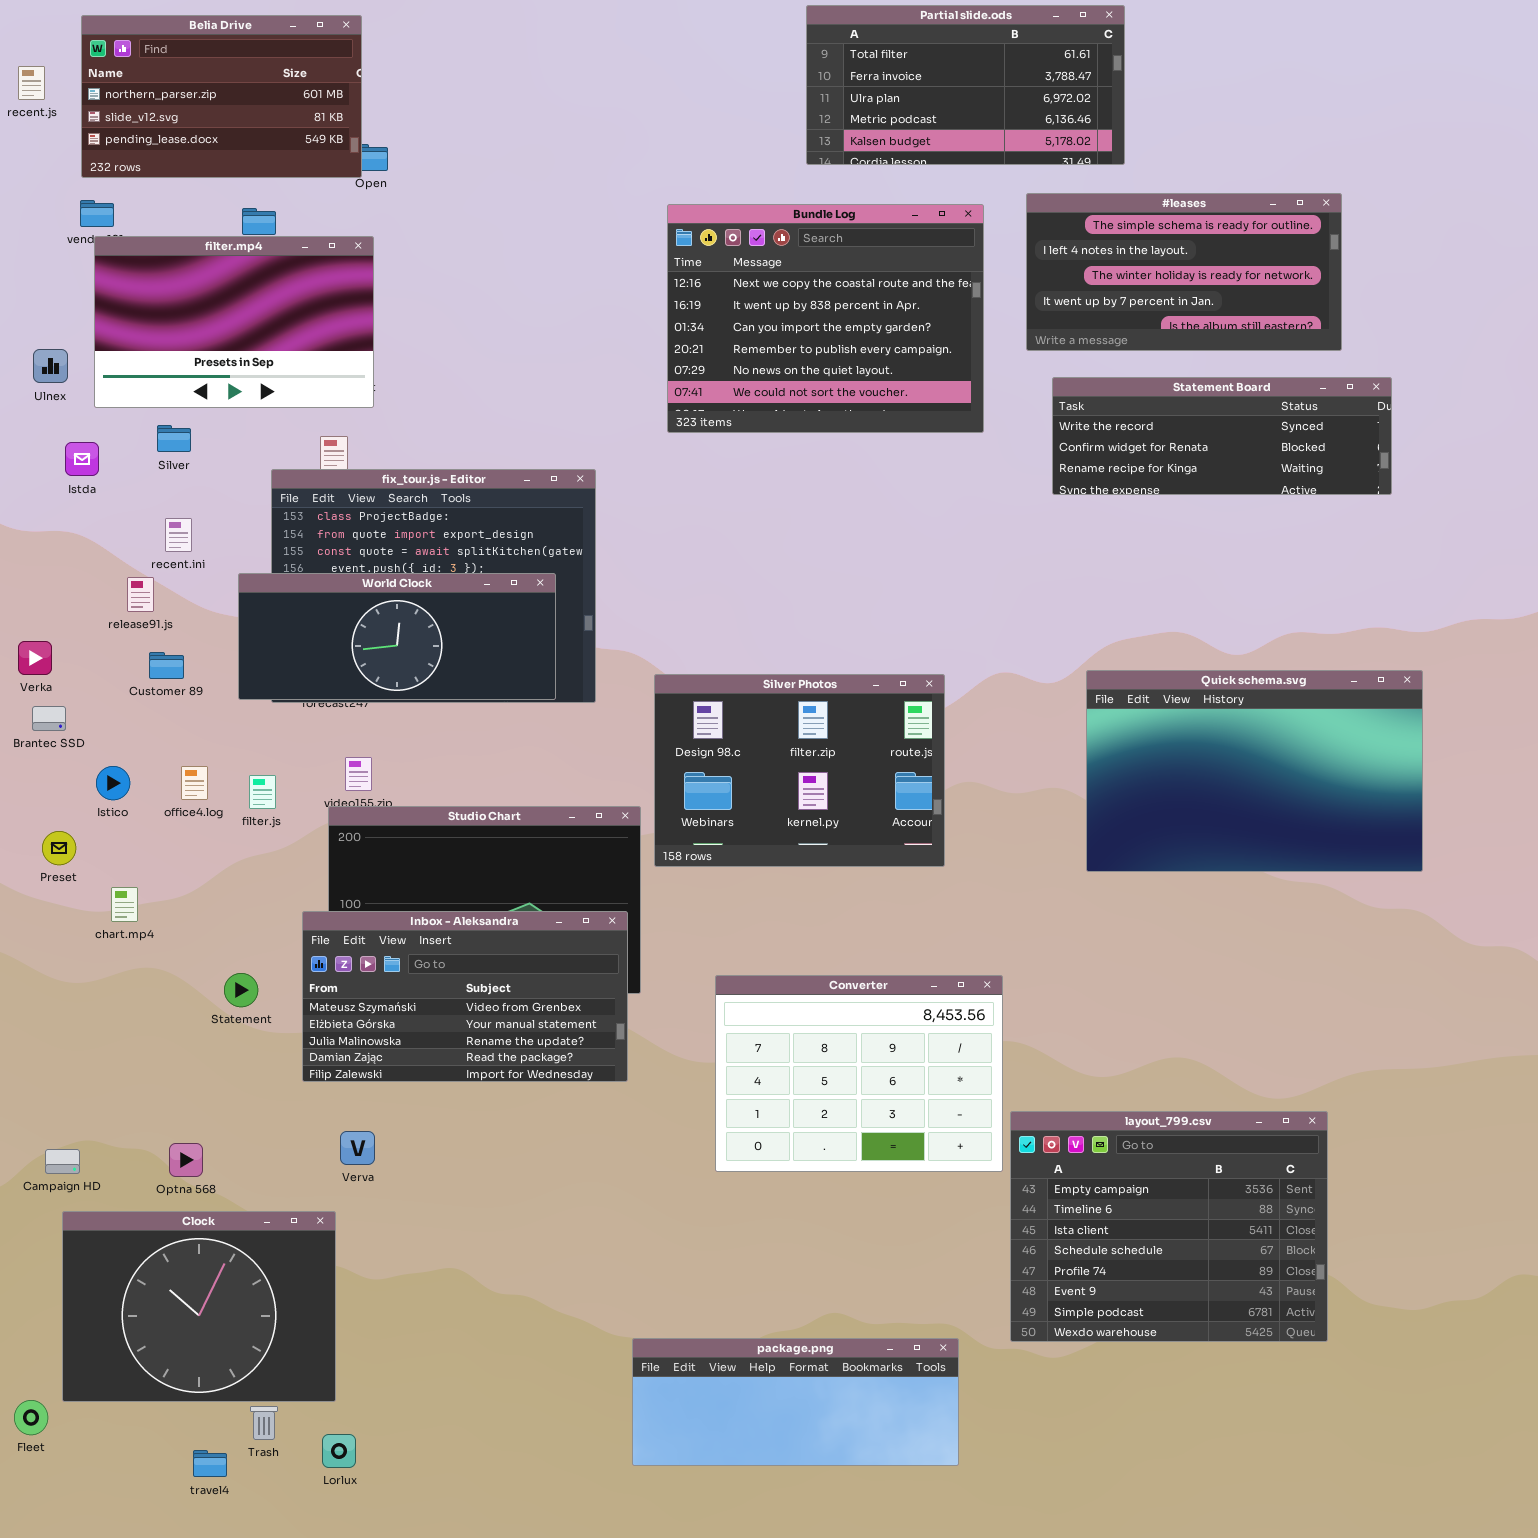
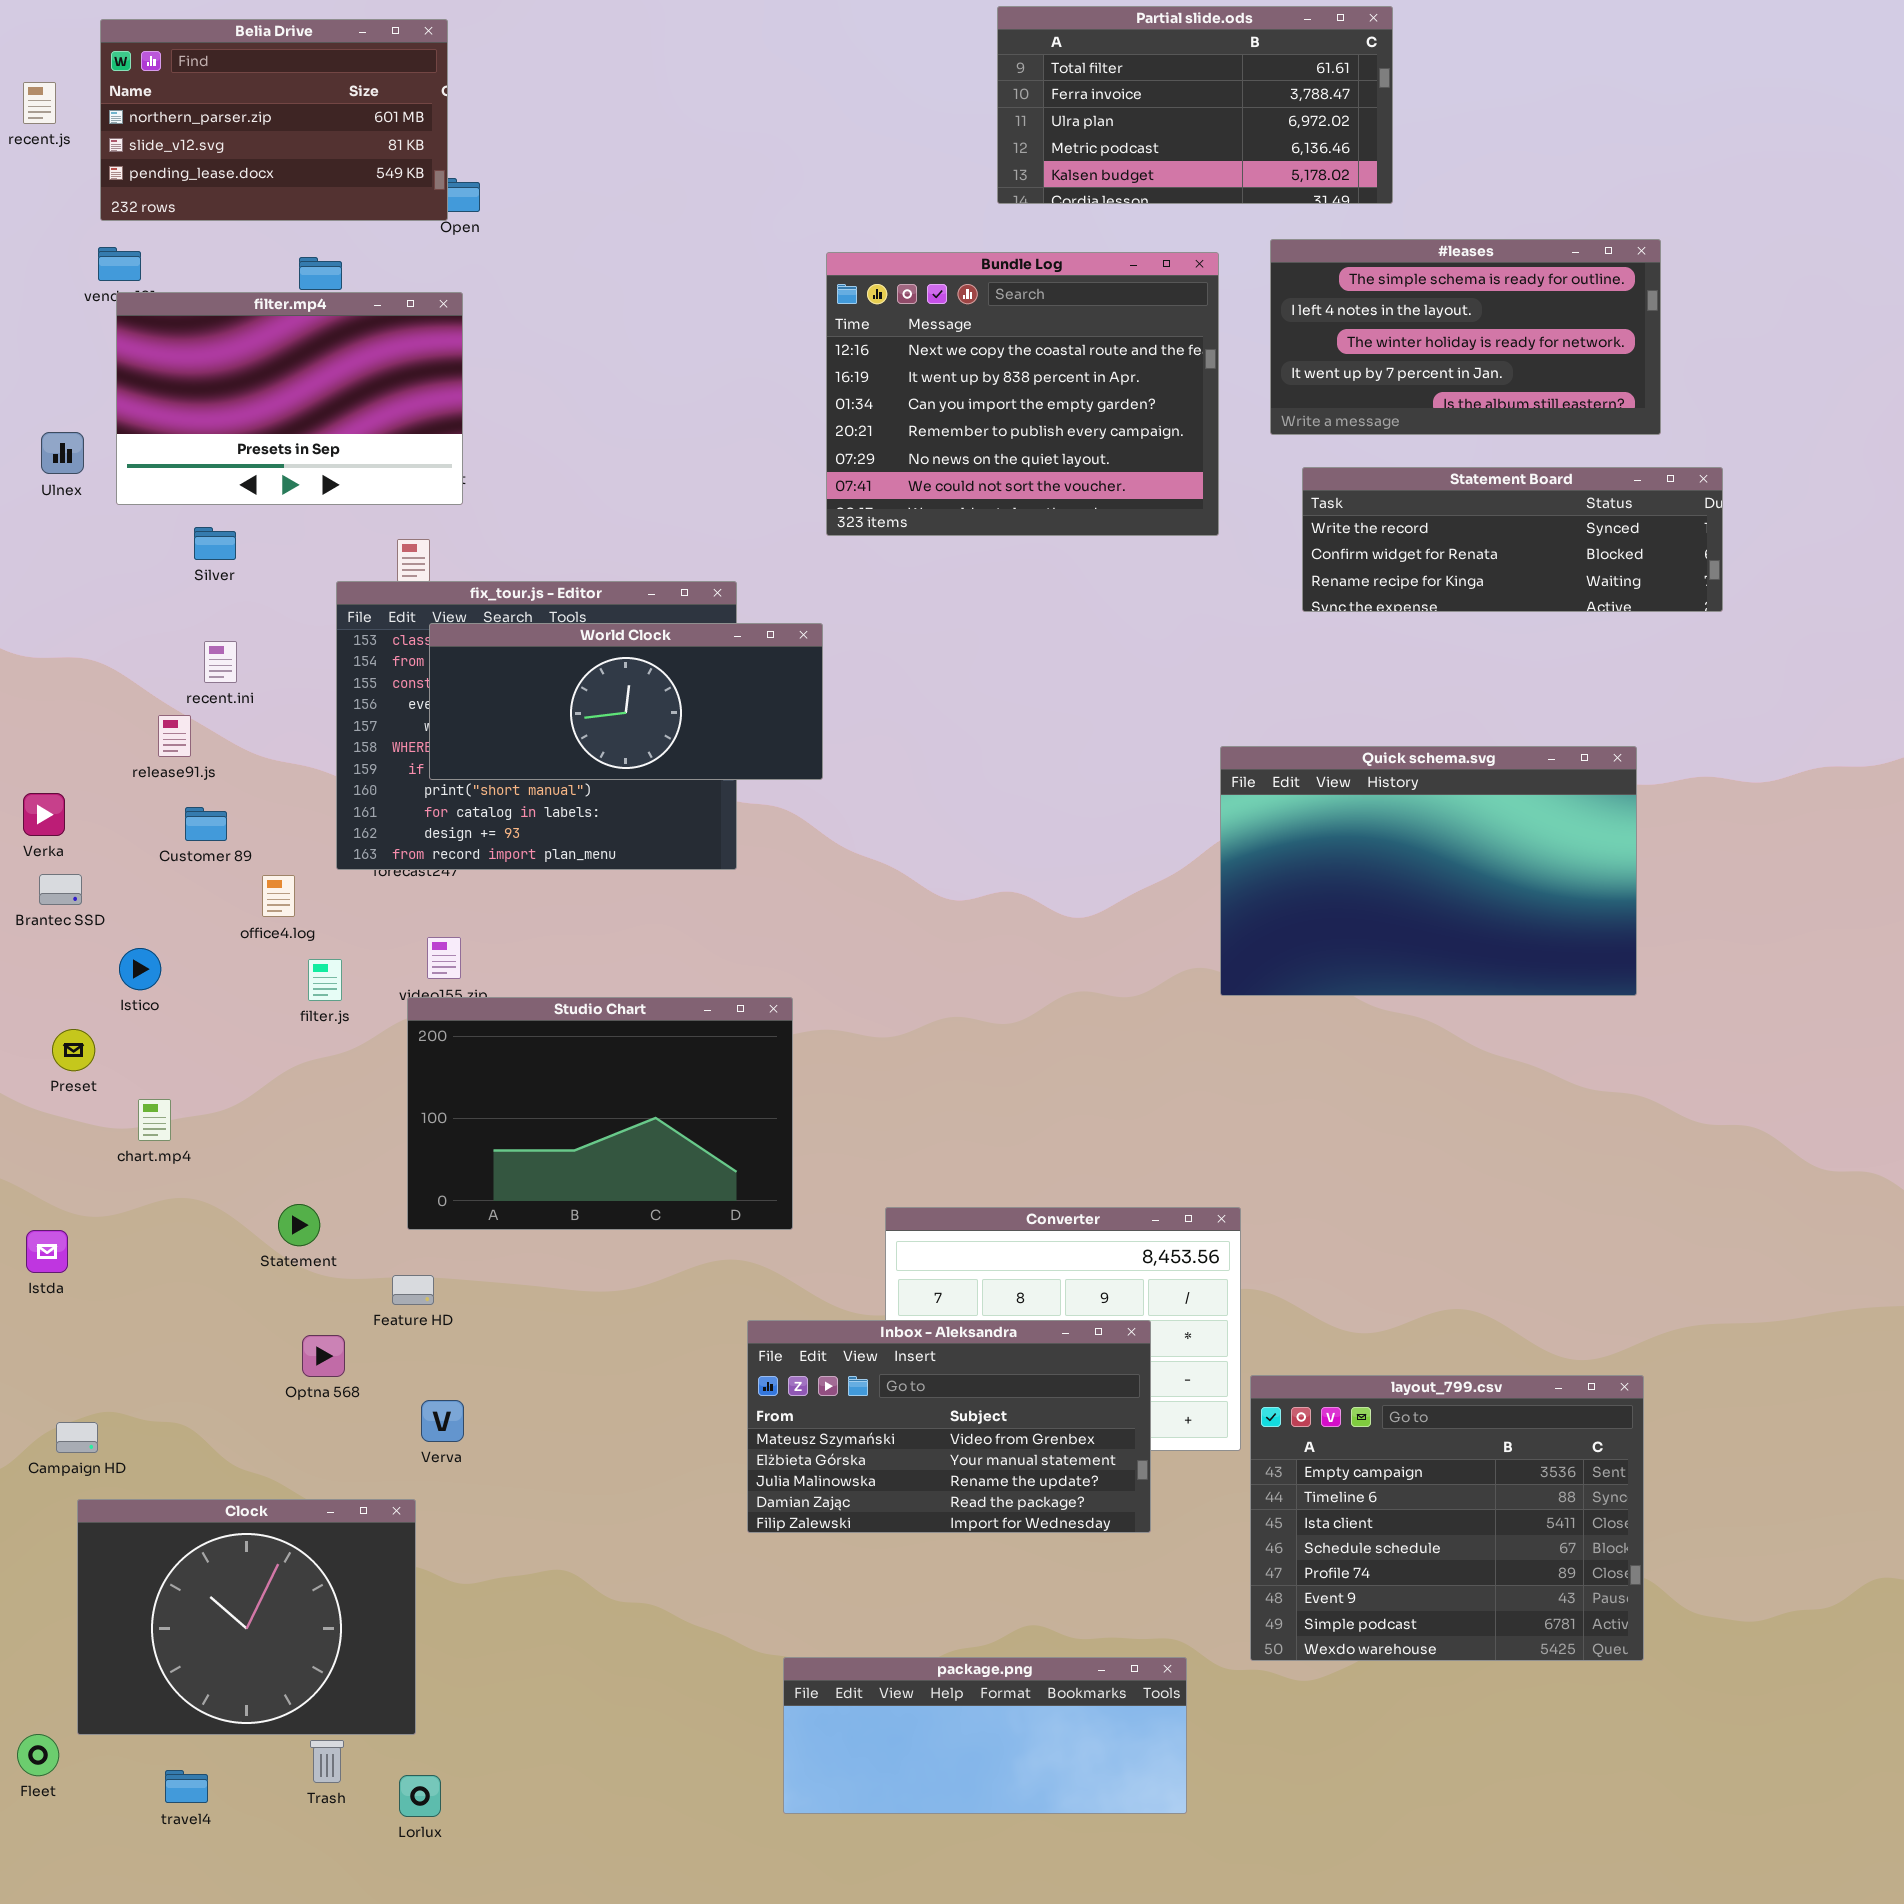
Istda: [65,442,99,476] -> [26,1230,68,1273], moved
World Clock: [238,573,556,700] -> [429,623,823,780], moved
Quick schema.svg: [1086,670,1423,872] -> [1220,746,1637,996], moved
Silver Photos: [654,674,945,867] -> none, closed
office4.log: [181,766,208,800] -> [262,875,295,917], moved
Inbox - Aleksandra: [302,911,628,1082] -> [747,1320,1151,1533], moved
Optna 568: [169,1143,203,1177] -> [302,1335,345,1377], moved
travel4: [193,1450,227,1477] -> [165,1770,208,1803], moved

